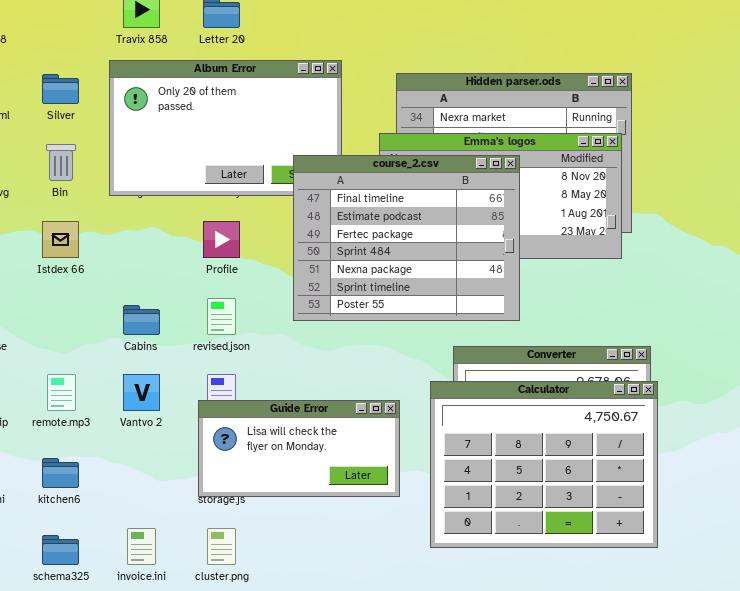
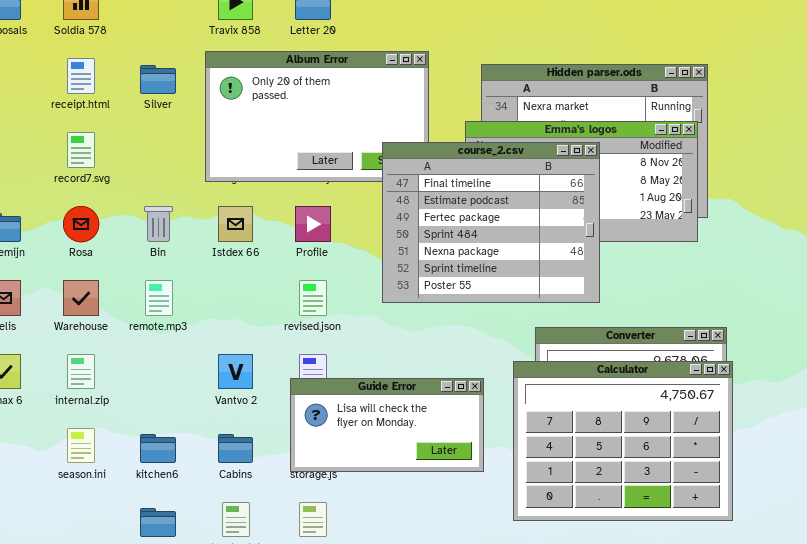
Bin: [46,144,76,181] -> [144,206,173,242], moved
Istdex 66: [42,221,79,258] -> [218,206,253,242], moved
Cabins: [123,305,160,335] -> [218,434,253,463], moved
remote.mp3: [47,374,76,411] -> [145,280,173,316], moved

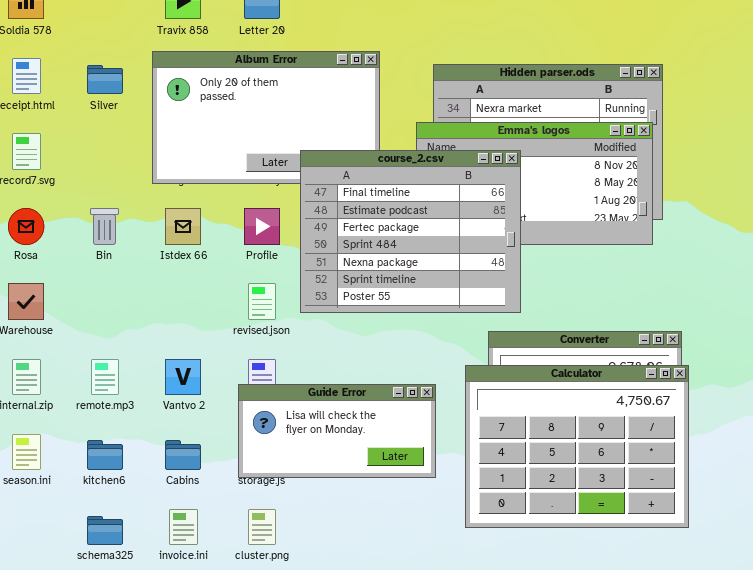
course_2.csv: [382,142,600,303] -> [300,150,521,313], moved
remote.mp3: [145,280,173,316] -> [91,359,119,395], moved

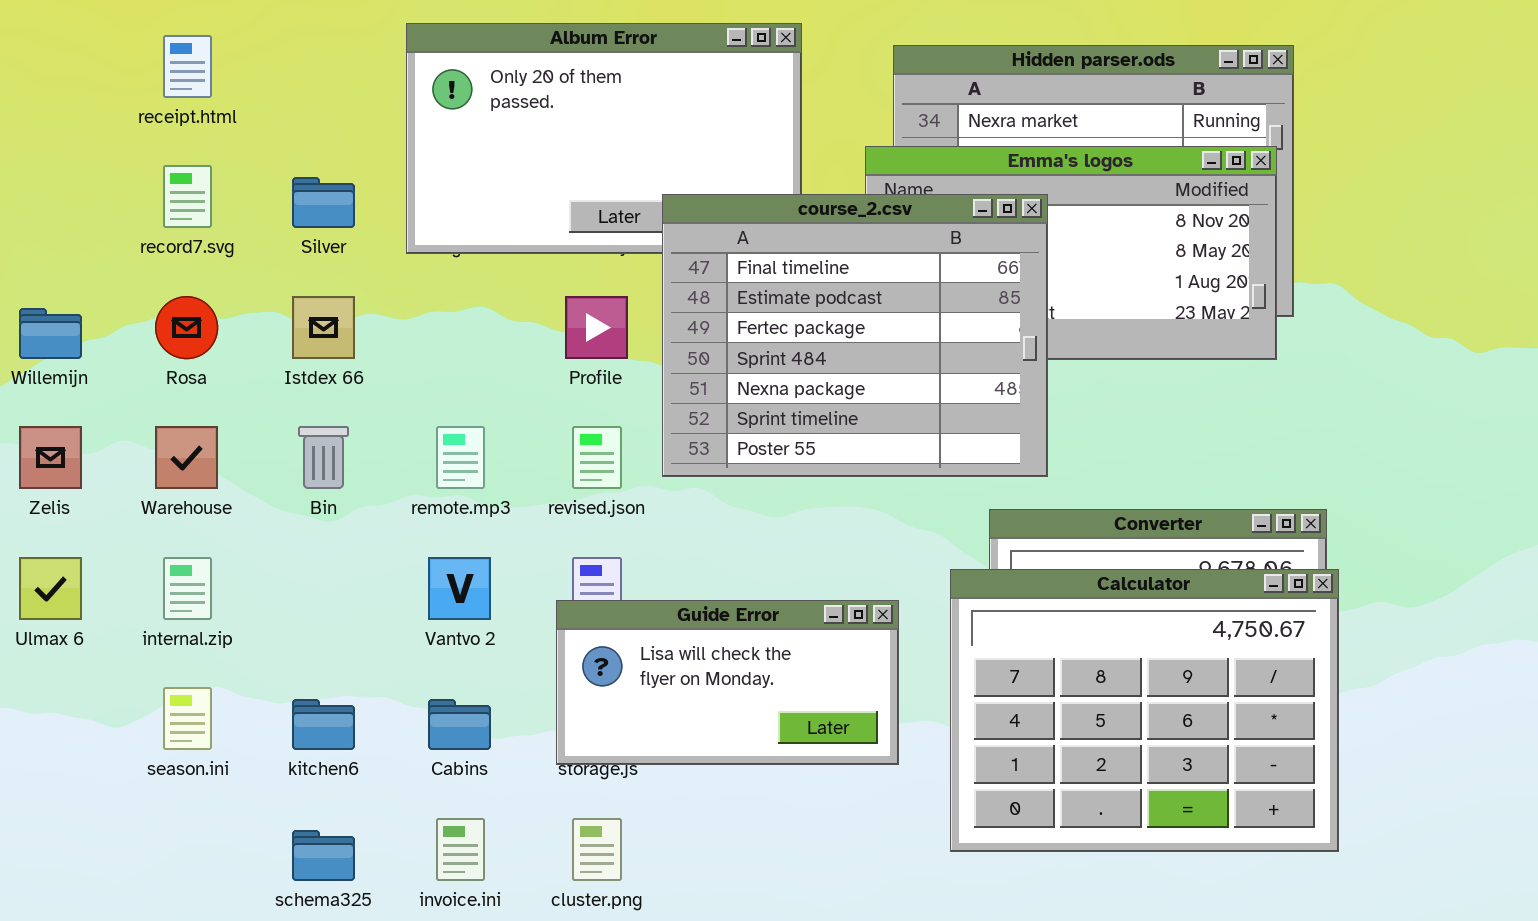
Silver: [87,65,123,94] -> [292,177,355,228], moved
Bin: [90,208,119,245] -> [298,426,349,489], moved
Istdex 66: [165,208,201,245] -> [292,296,355,359], moved
remote.mp3: [91,359,119,395] -> [436,426,485,489], moved

